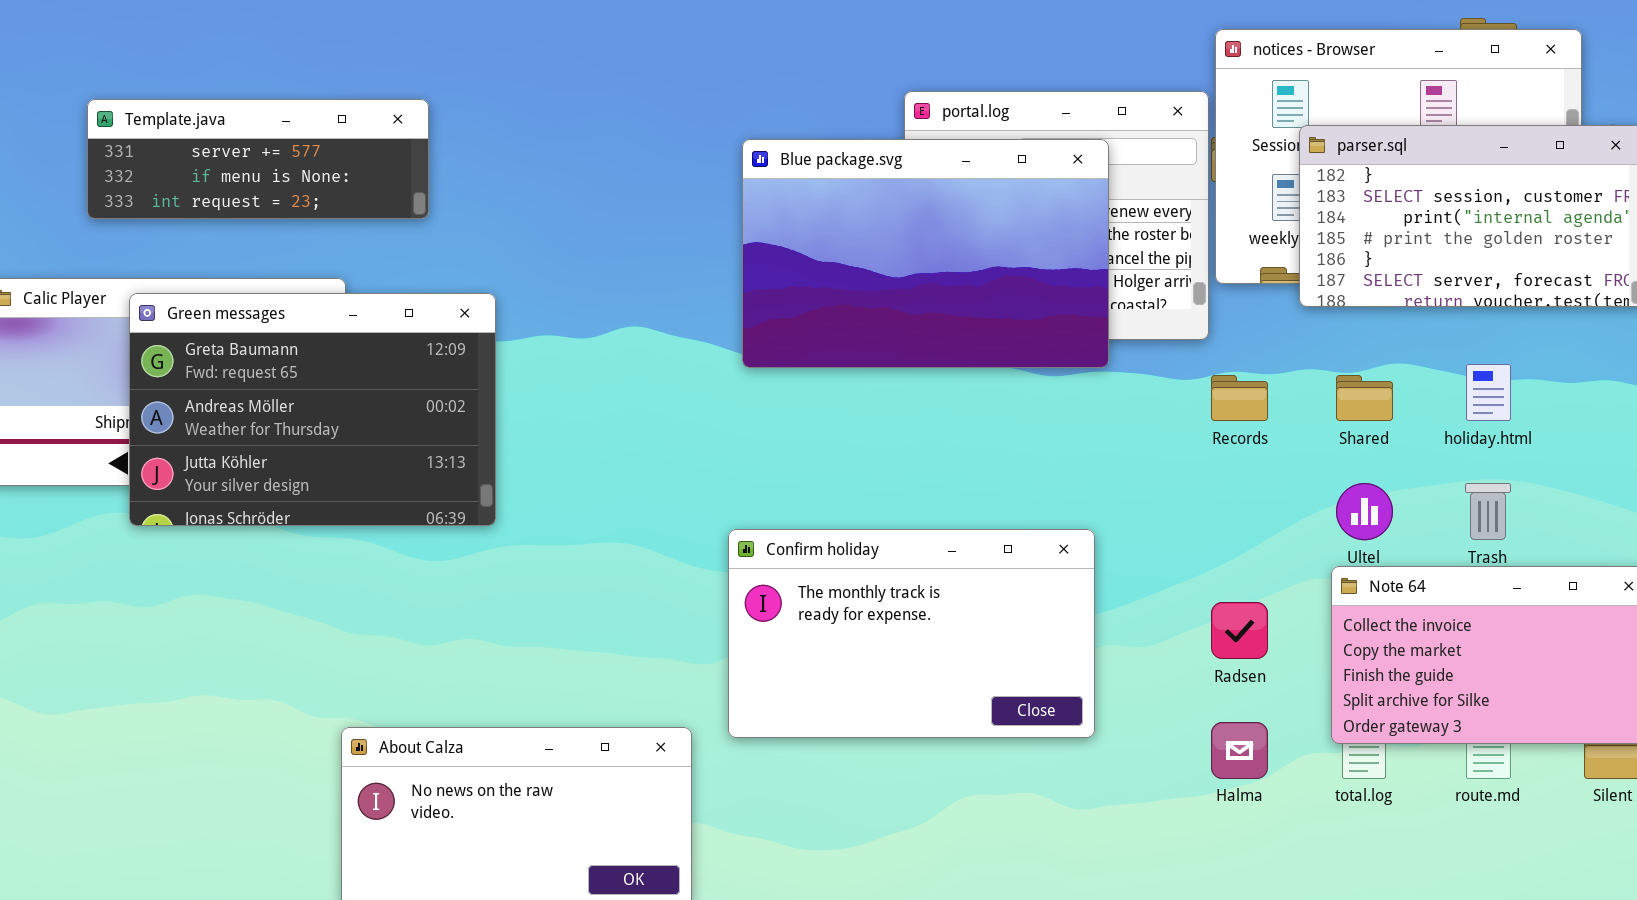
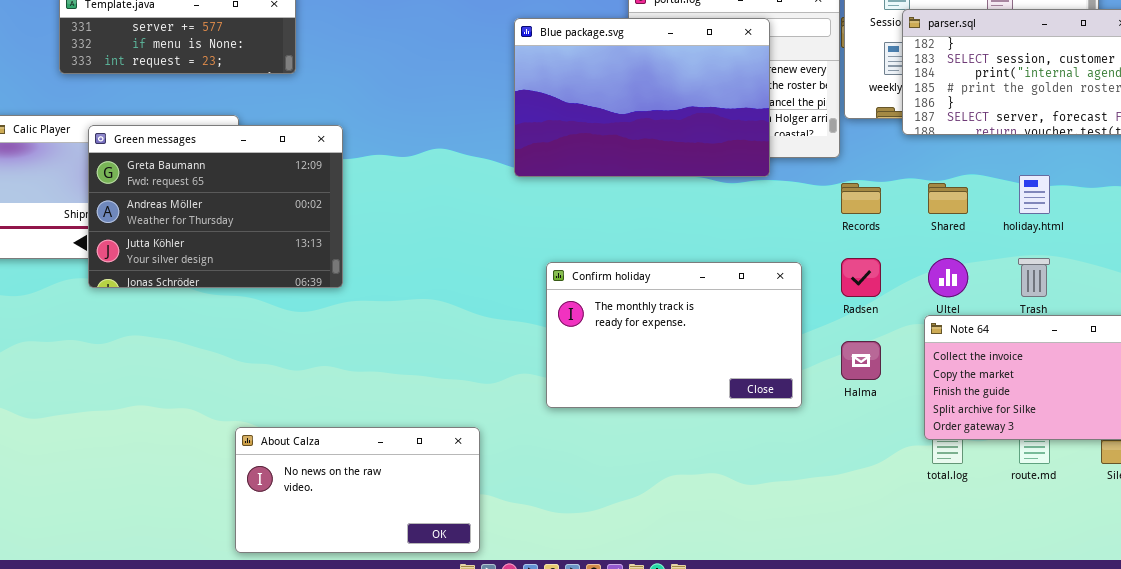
Confirm holiday: [728,529,1095,738] -> [546,262,802,408], moved
Radsen: [1211,602,1268,659] -> [841,258,881,297], moved
Halma: [1211,722,1268,779] -> [841,341,881,380], moved

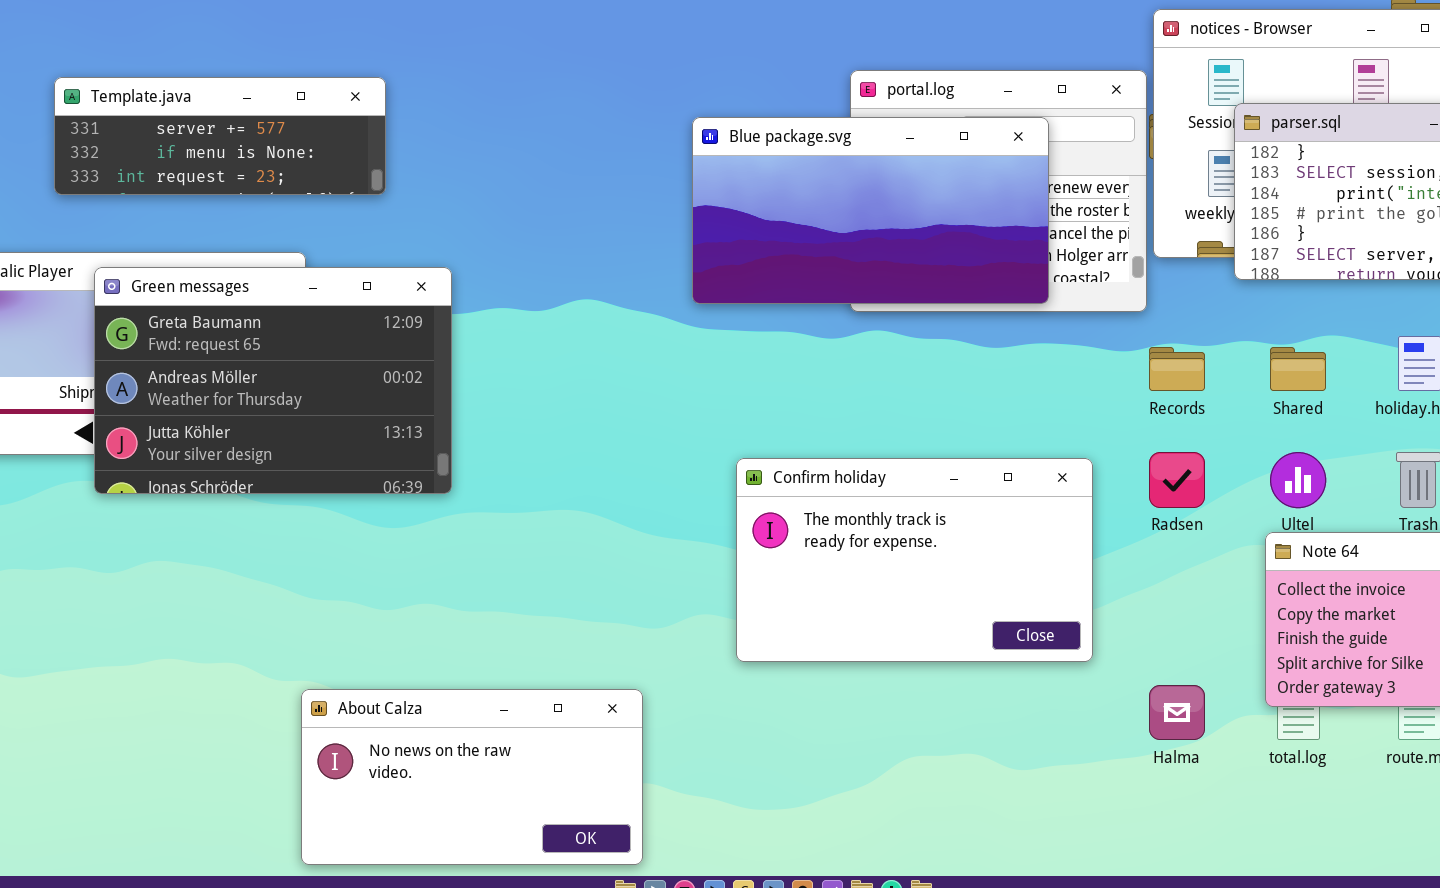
Blue package.svg: [514,18,770,177] -> [692,117,1049,304], resized
Halma: [841,341,881,380] -> [1149,685,1205,740], moved

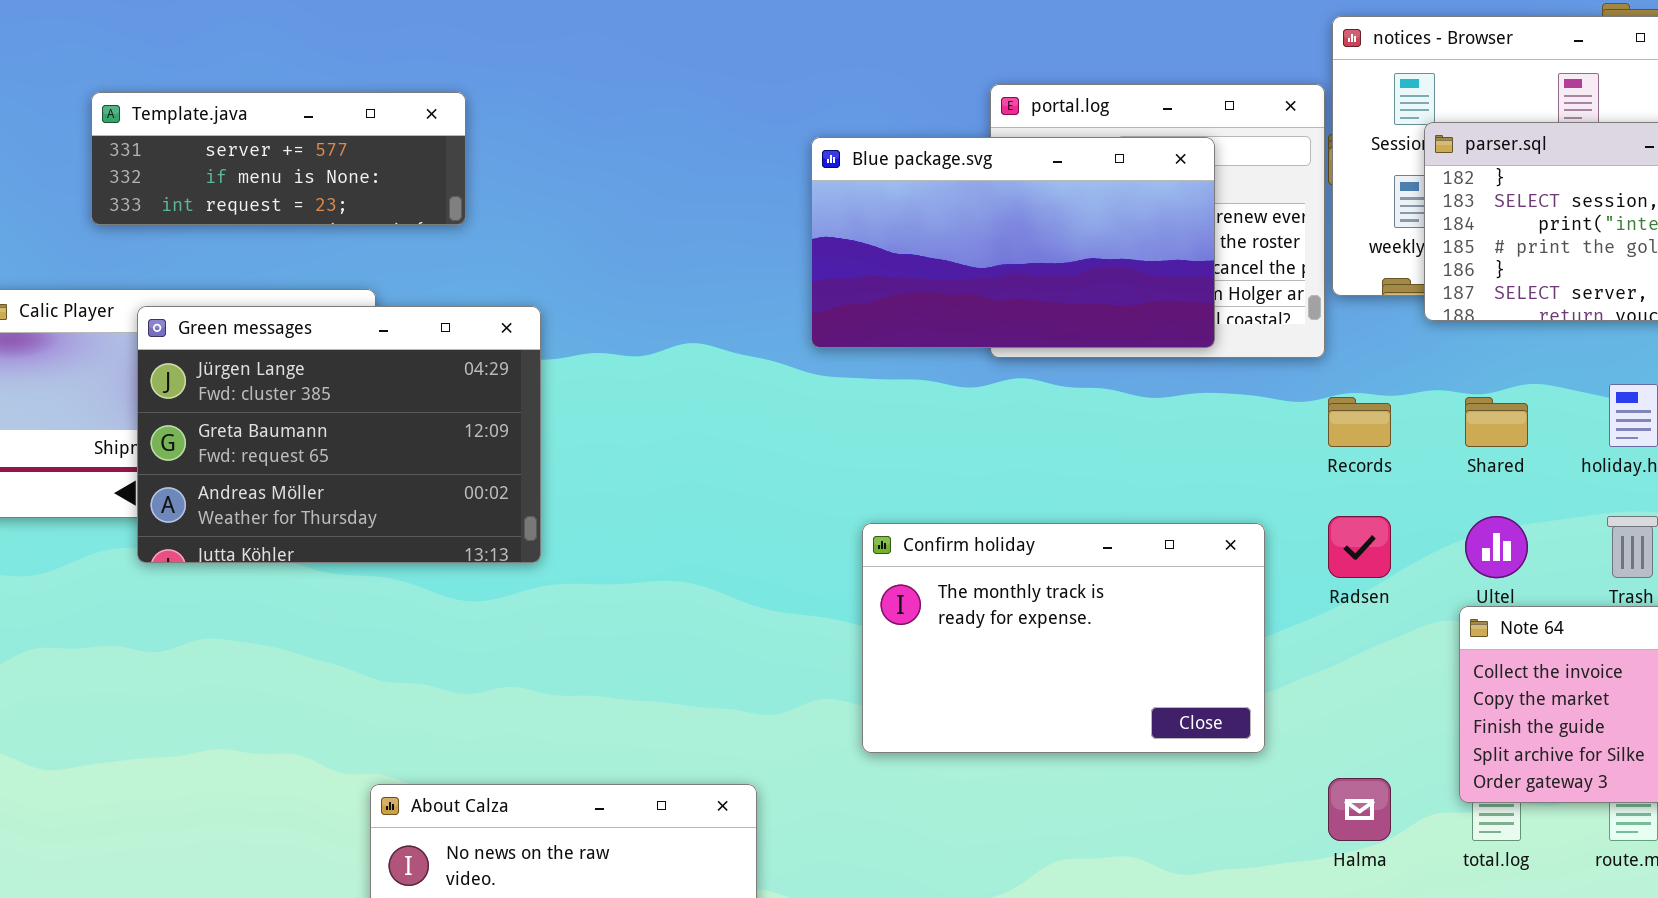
Green messages: [94,267,452,494] -> [137,306,541,563], scrolled up 1 row

